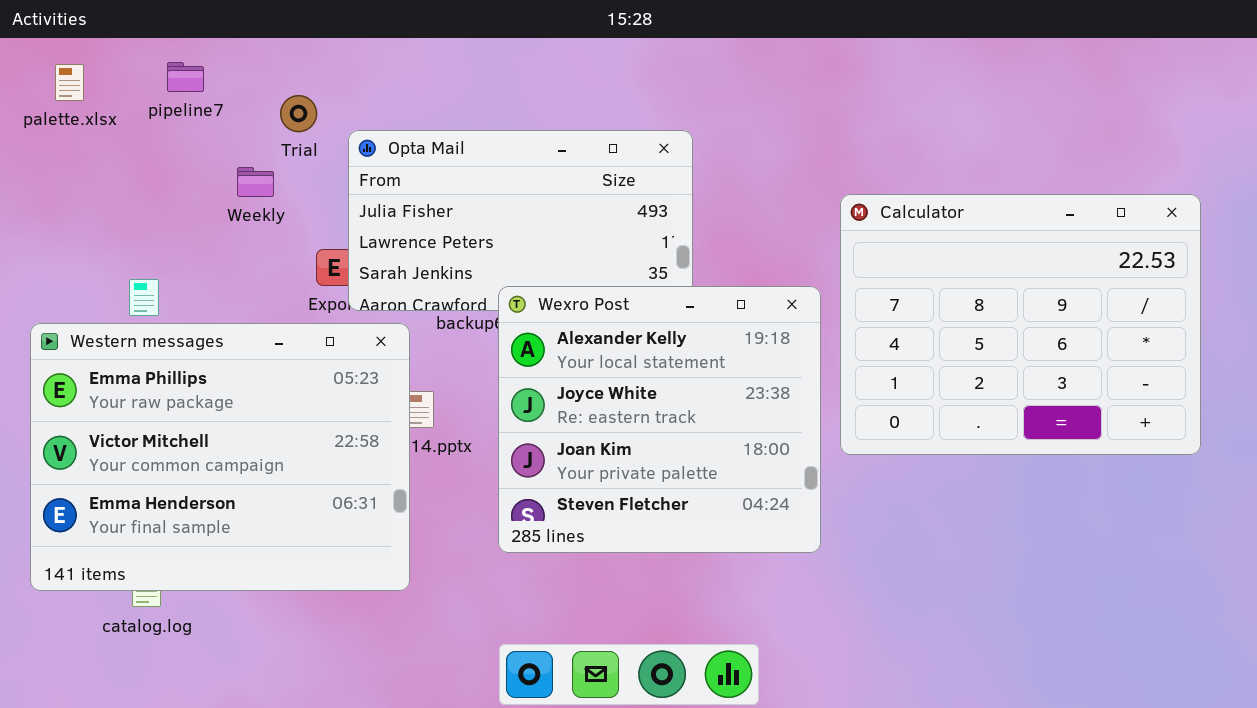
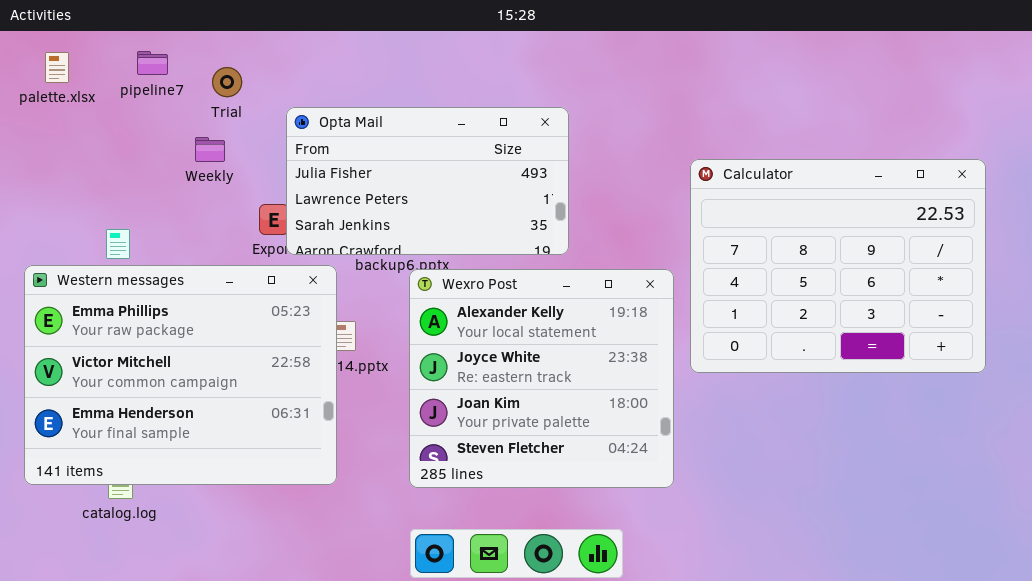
Trial: [280,95,317,132] -> [212,67,242,97], moved
Wexro Post: [498,286,821,553] -> [409,269,674,488], moved

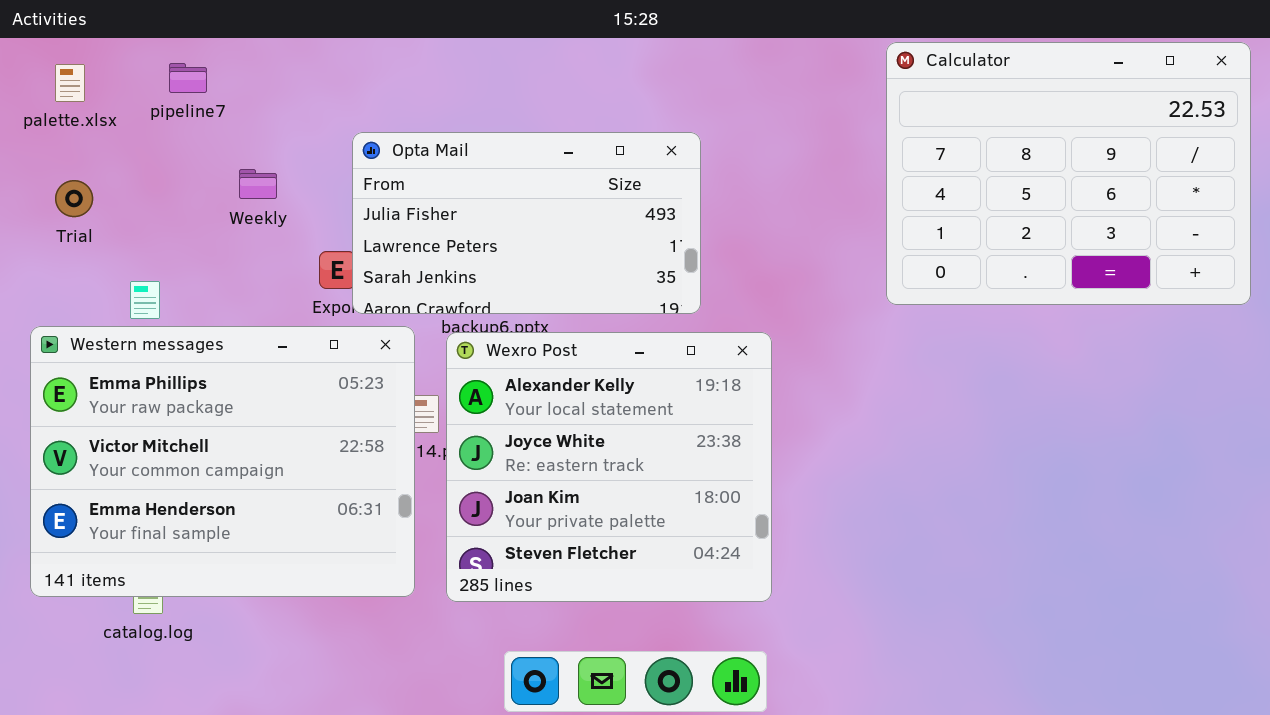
Trial: [212,67,242,97] -> [55,180,93,217], moved
Calculator: [690,159,986,373] -> [886,42,1251,305], moved
Wexro Post: [409,269,674,488] -> [446,332,772,602], moved

